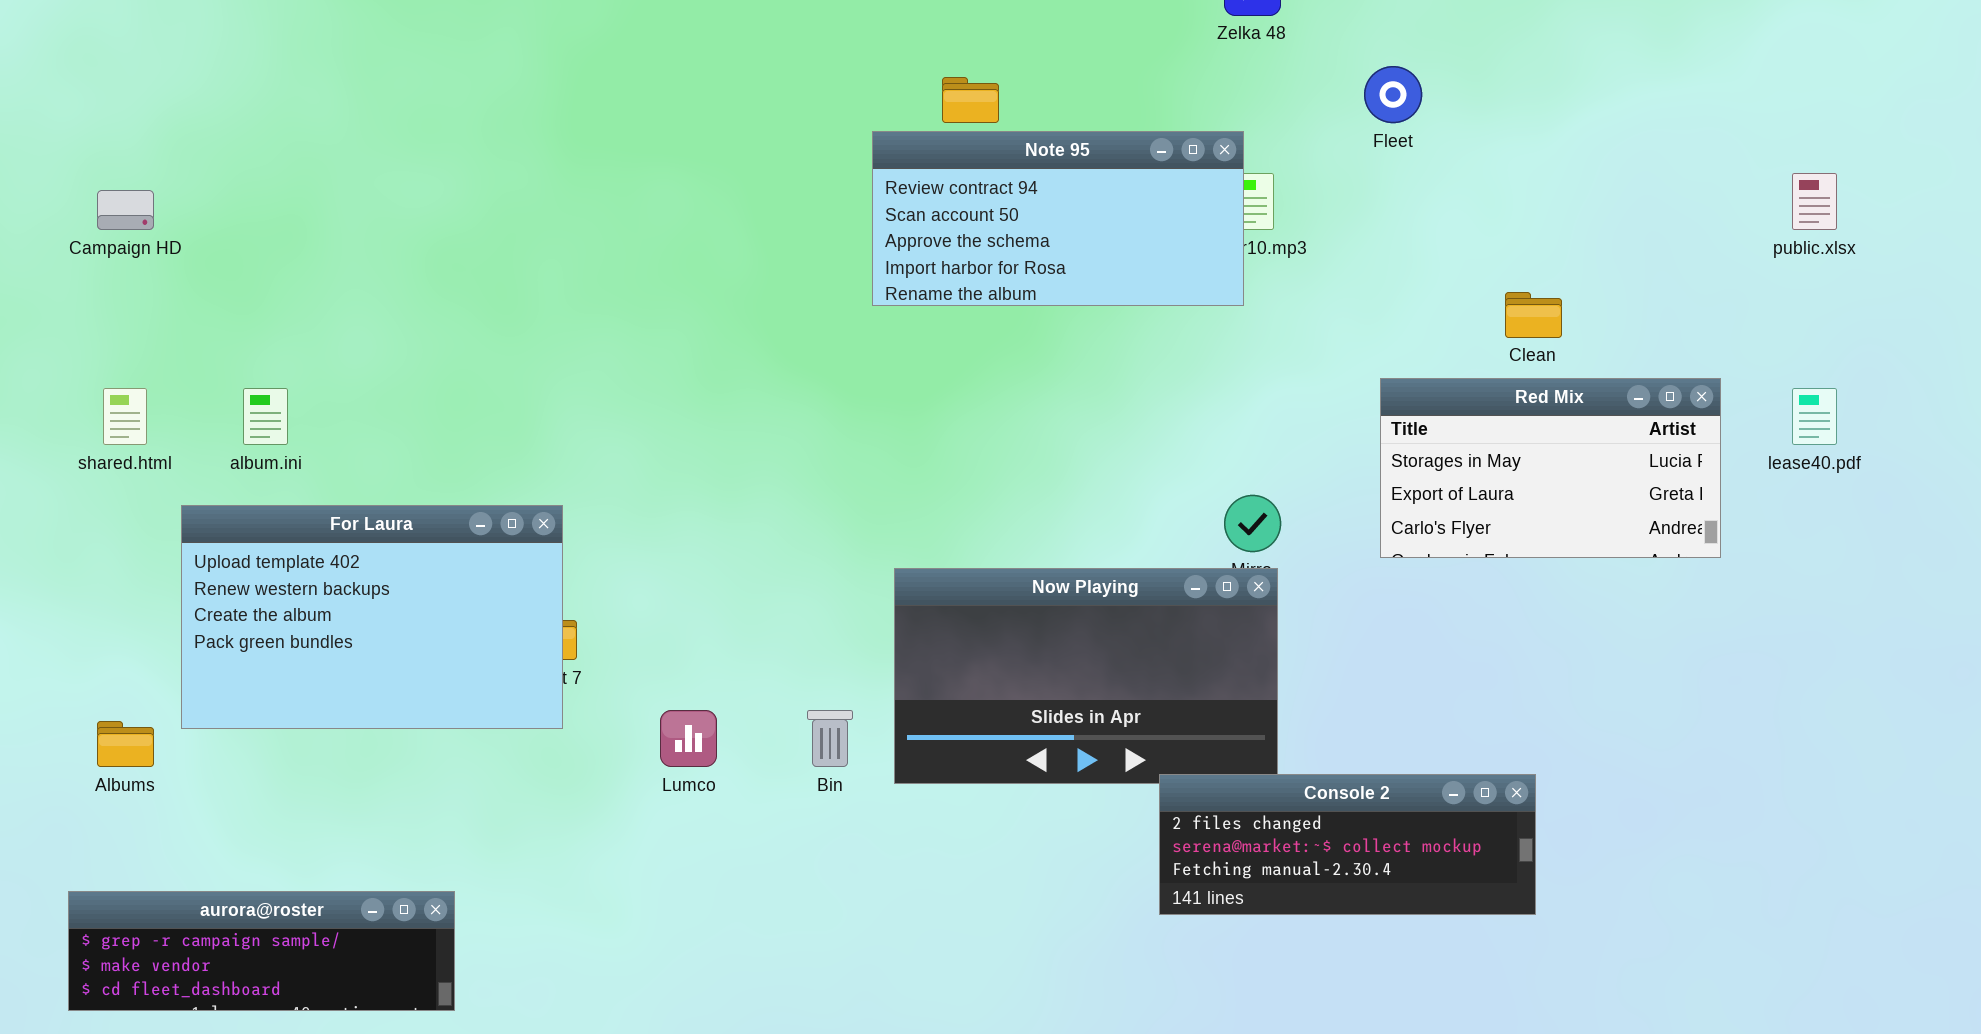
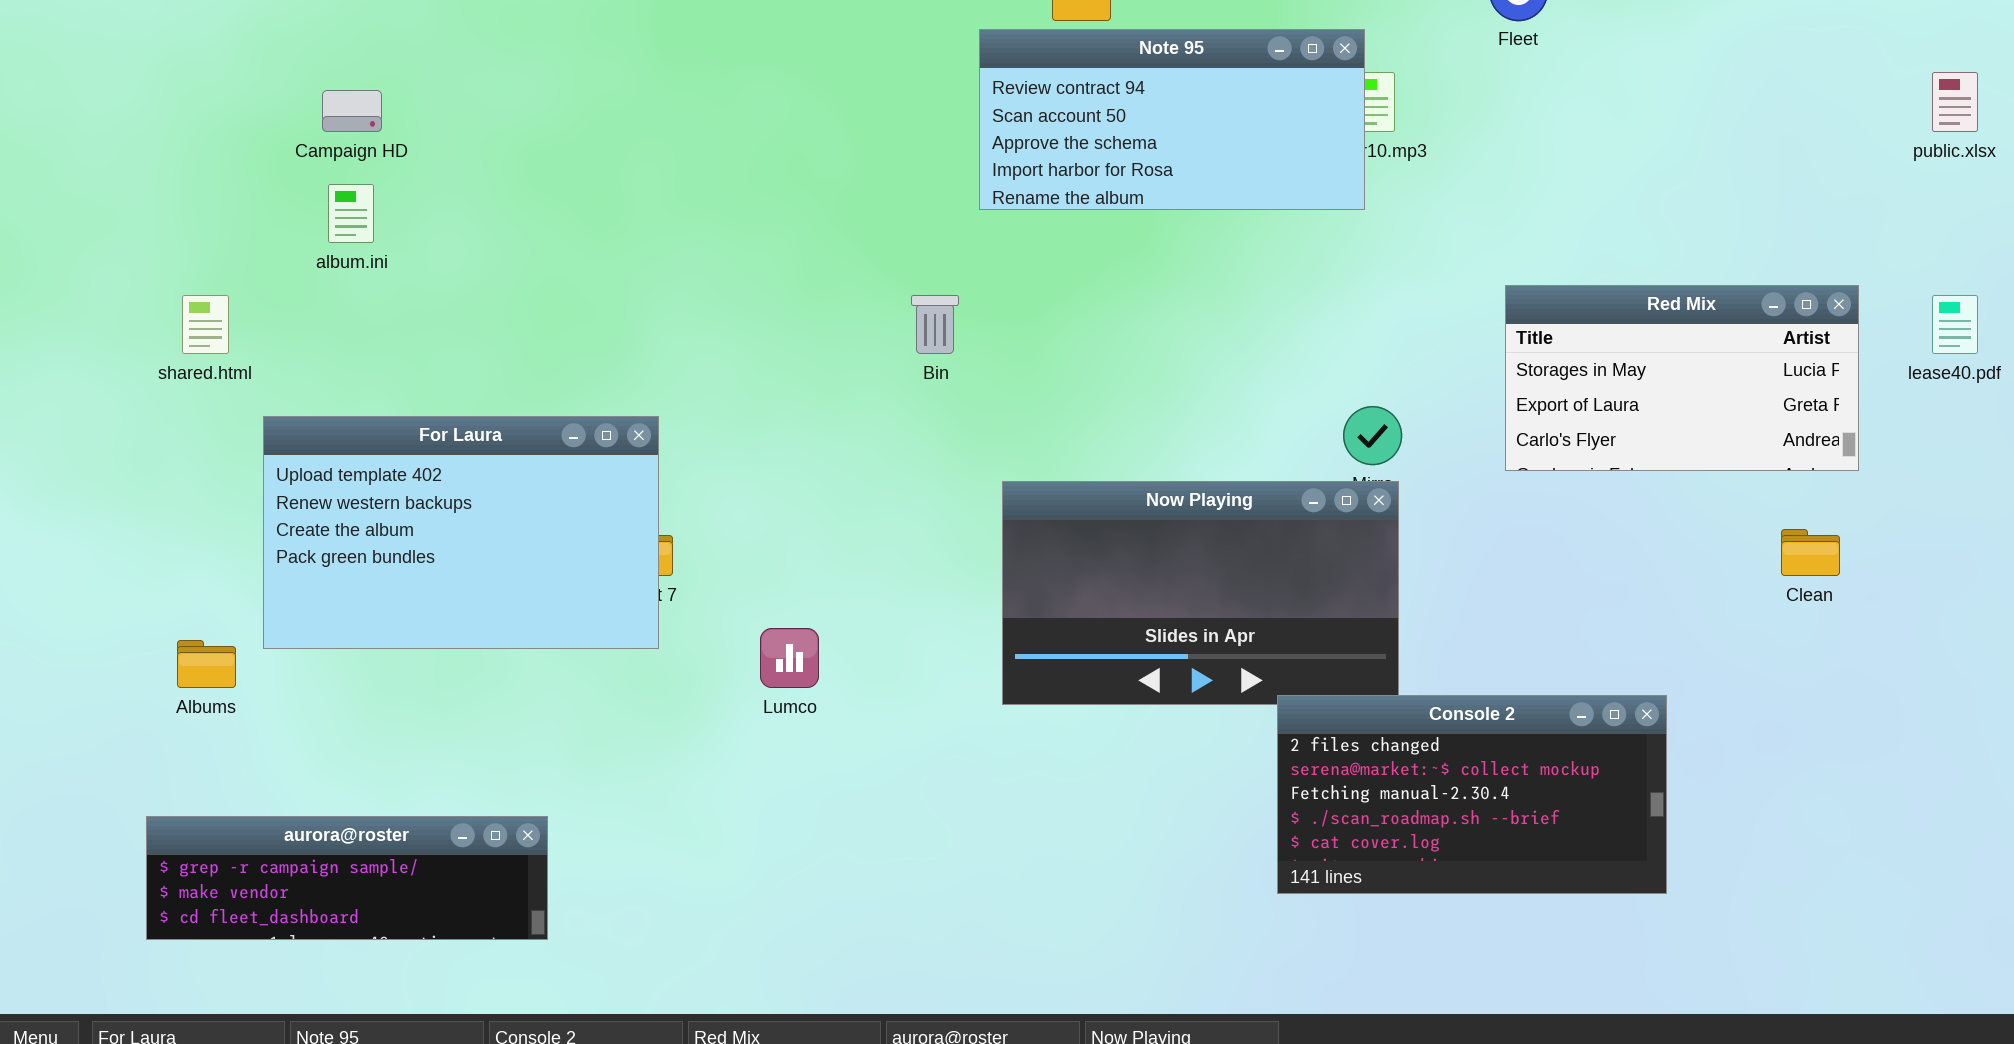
Campaign HD: [97,190,154,230] -> [322,90,382,132], moved
Clean: [1505,292,1562,338] -> [1781,529,1840,576], moved
album.ini: [243,388,288,445] -> [328,184,374,243], moved
Bin: [807,710,853,767] -> [911,295,959,354], moved
Console 2: [1159,774,1536,915] -> [1277,695,1667,894], resized

